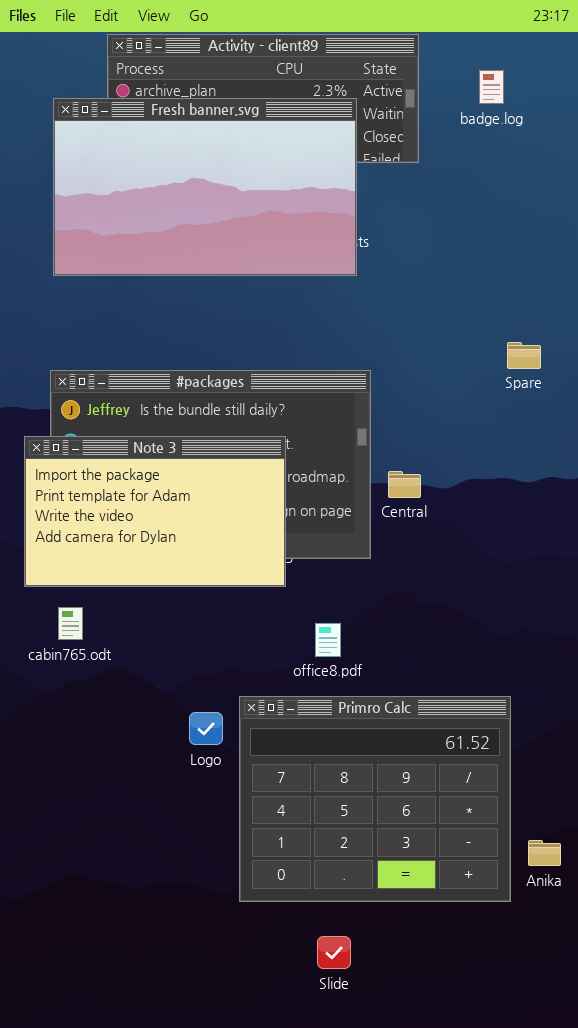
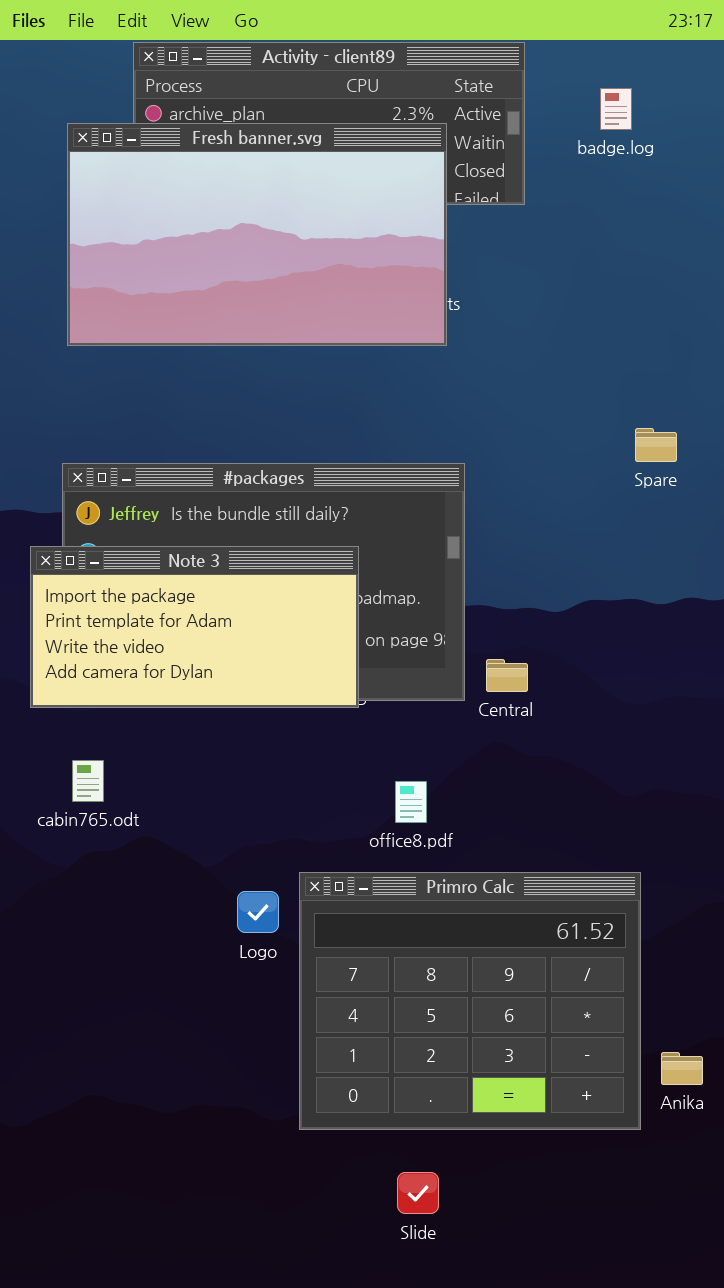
Note 3: [24,436,286,587] -> [30,546,359,708], resized
Central: [388,471,421,498] -> [486,659,528,692], moved

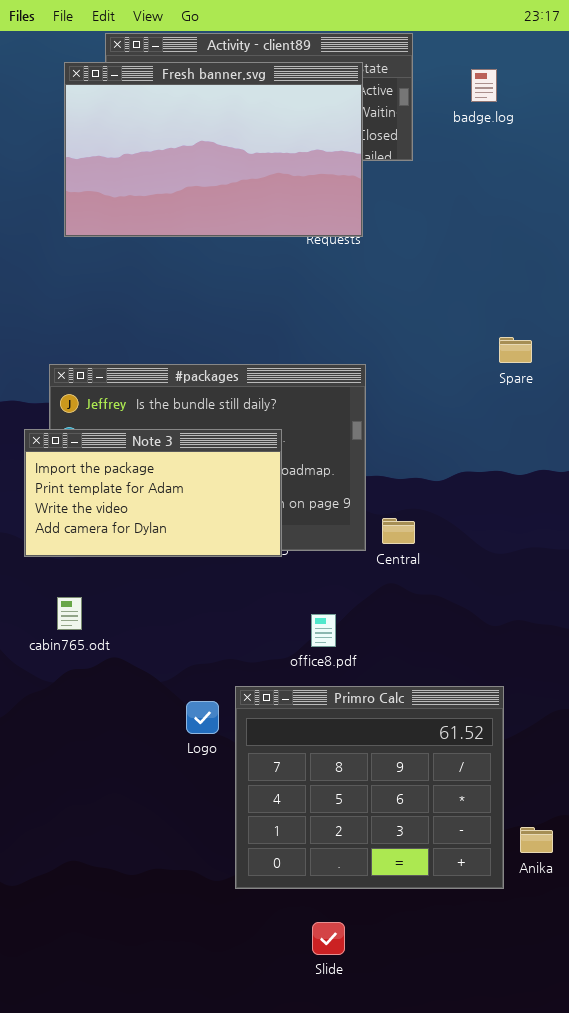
Fresh banner.svg: [67,123,447,346] -> [64,62,363,237], moved

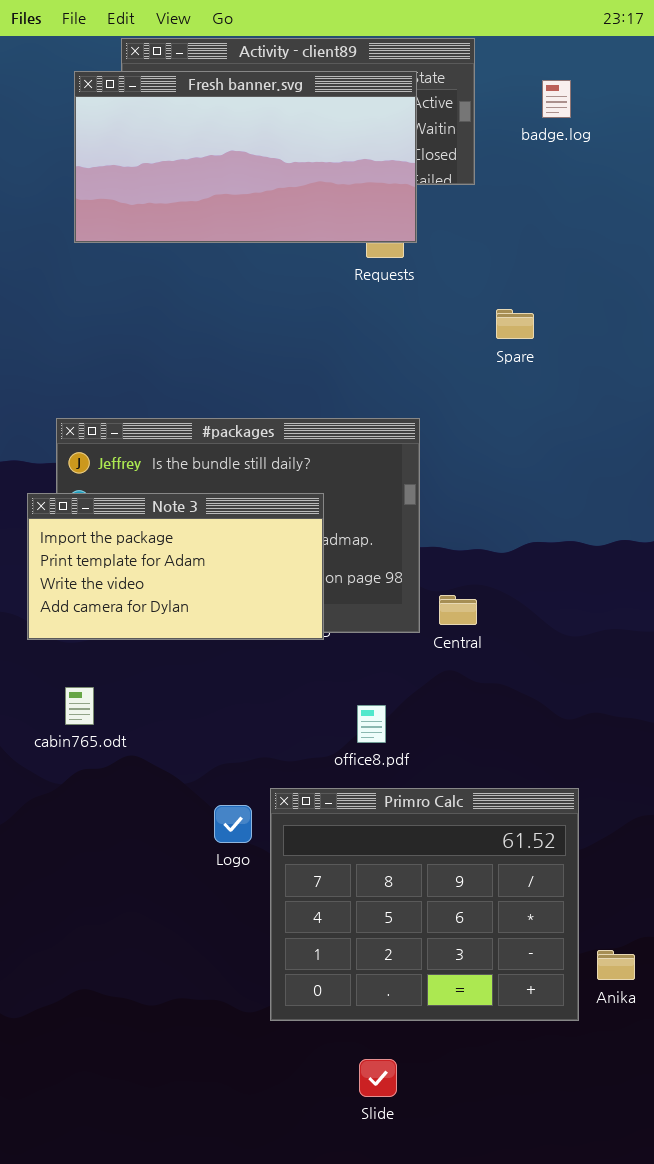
Fresh banner.svg: [64,62,363,237] -> [74,71,417,243], resized
Spare: [499,337,532,363] -> [496,309,534,339], moved

